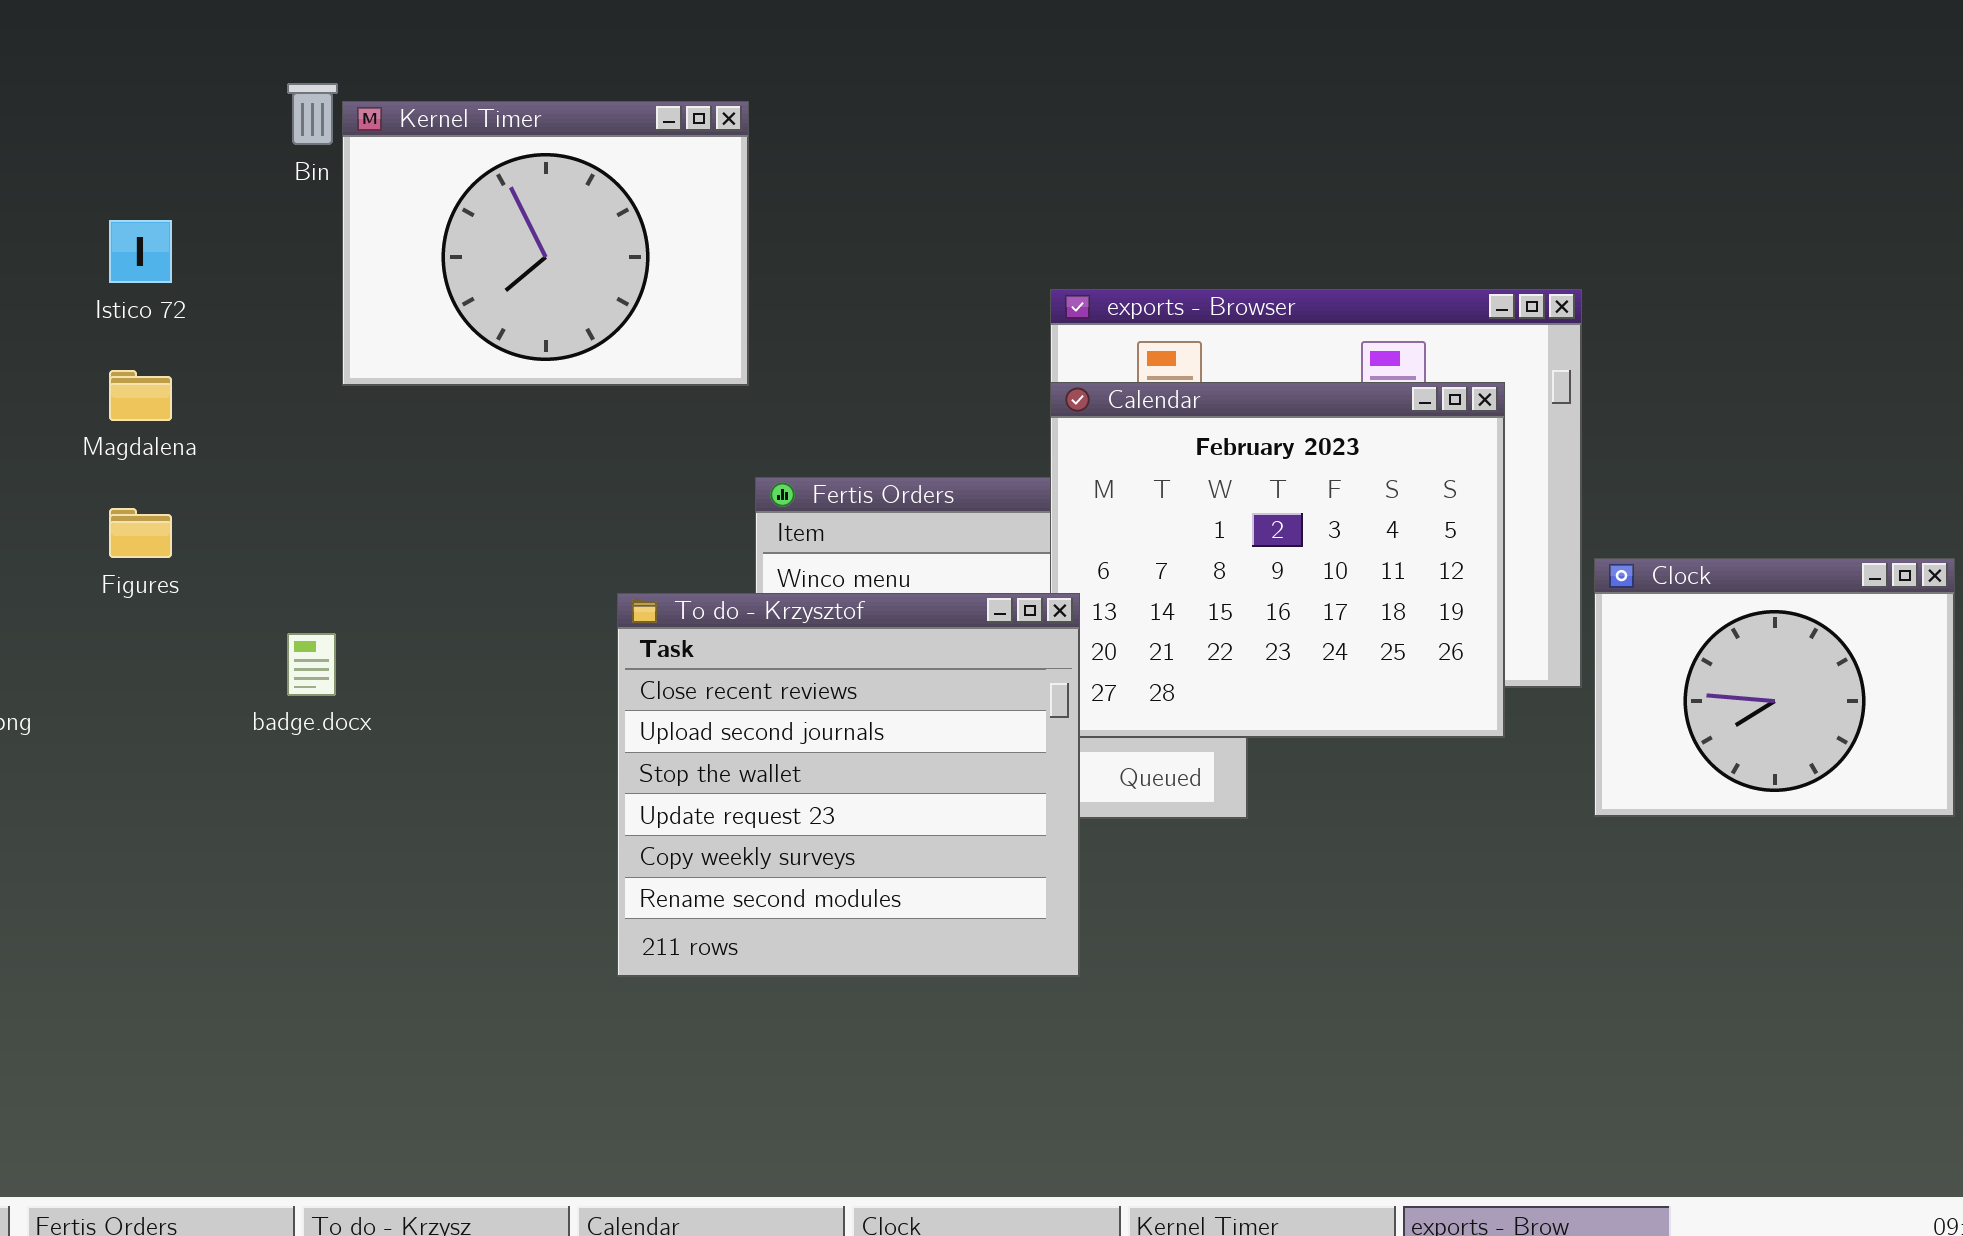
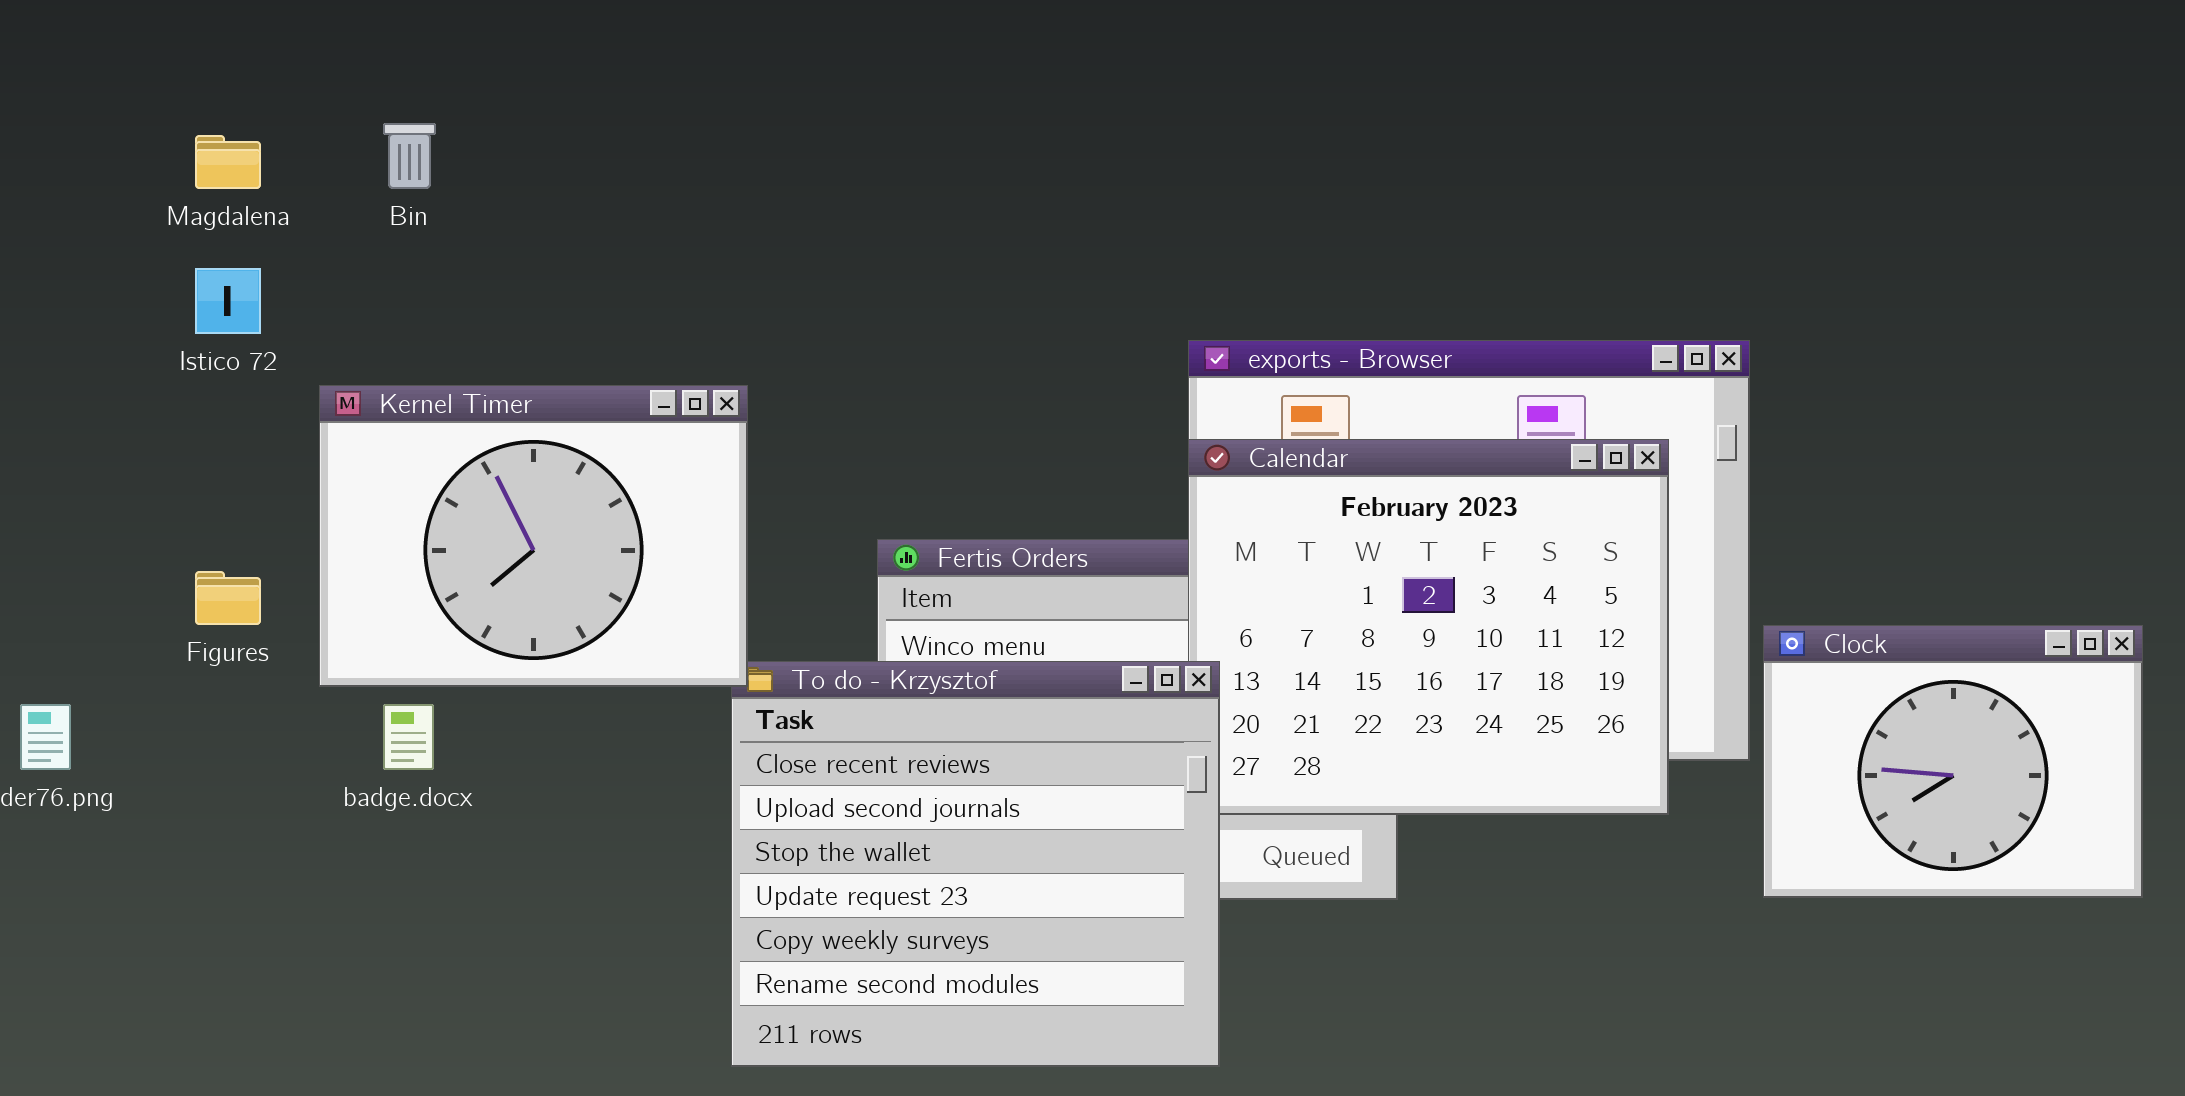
Kernel Timer: [342,101,749,386] -> [319,385,748,687], moved
Magdalena: [109,370,172,421] -> [195,135,261,189], moved

